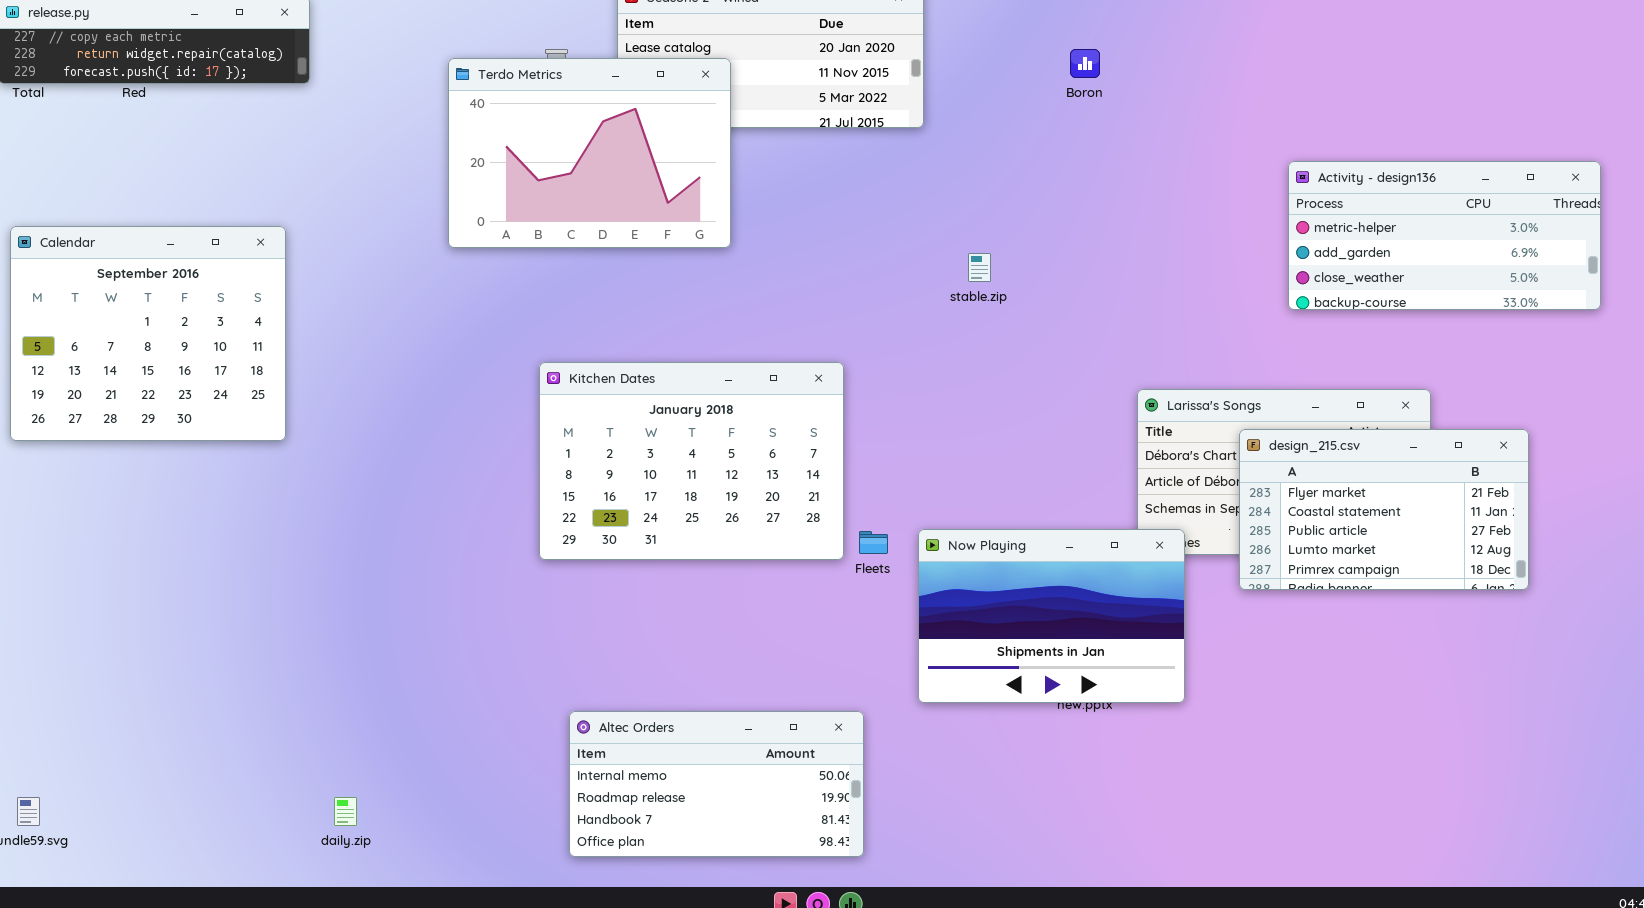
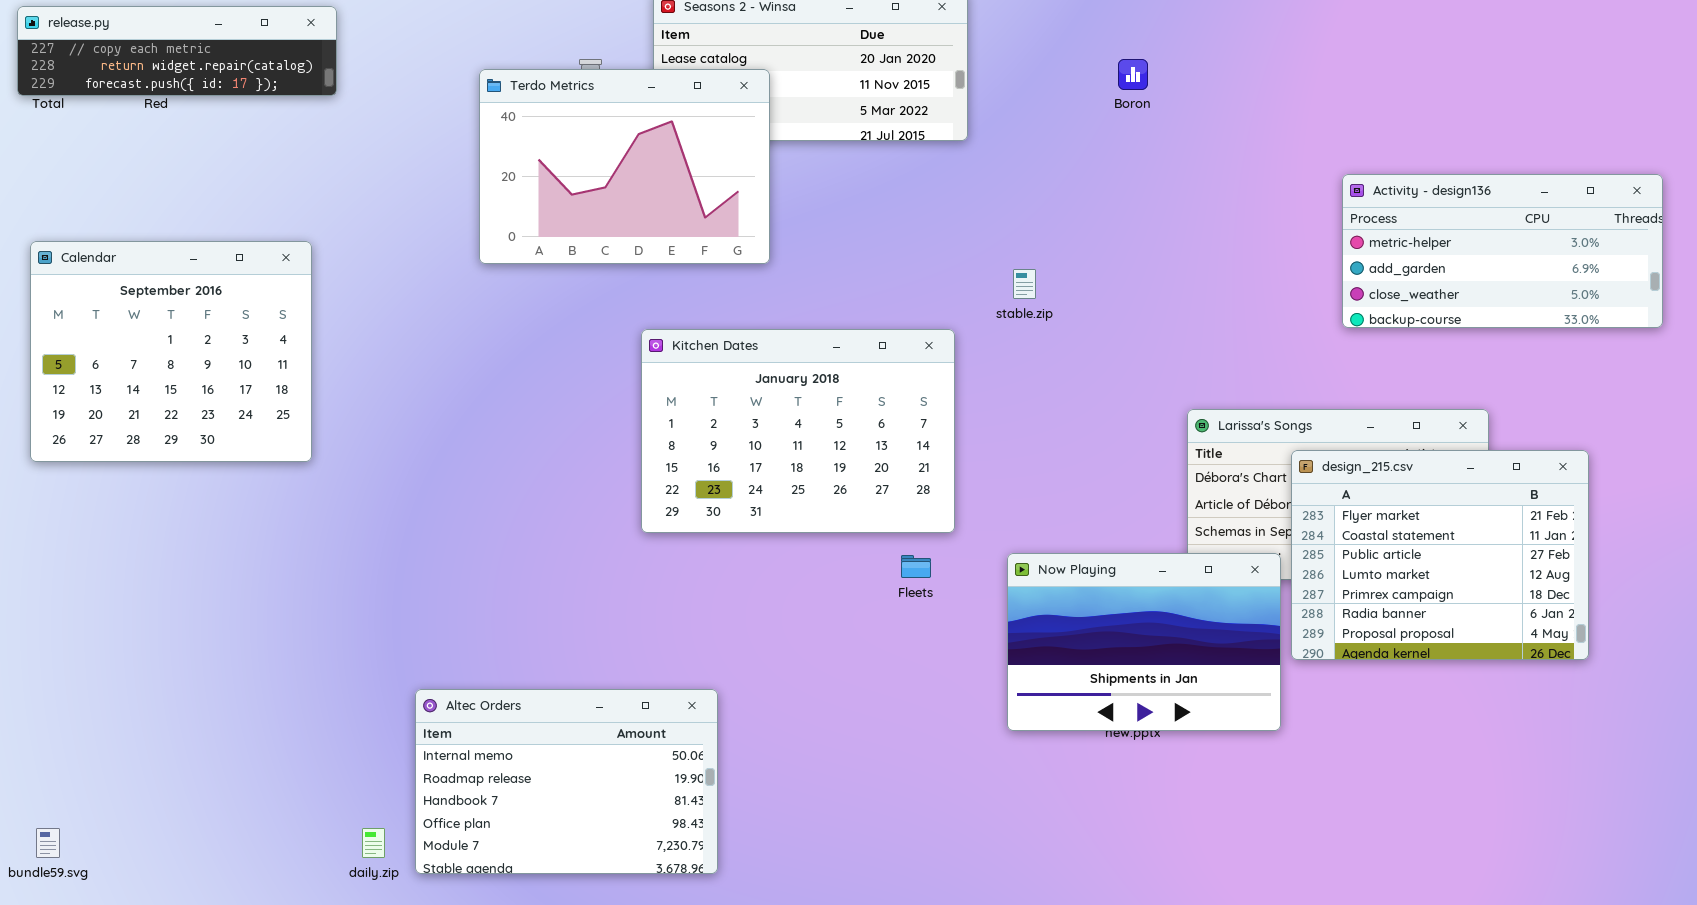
Kitchen Dates: [539,362,844,560] -> [641,329,955,533], moved
design_215.csv: [1239,429,1529,590] -> [1291,450,1589,660], resized
Now Playing: [918,529,1185,703] -> [1007,553,1281,731], moved
Altec Orders: [569,711,864,857] -> [415,689,718,874], moved, resized

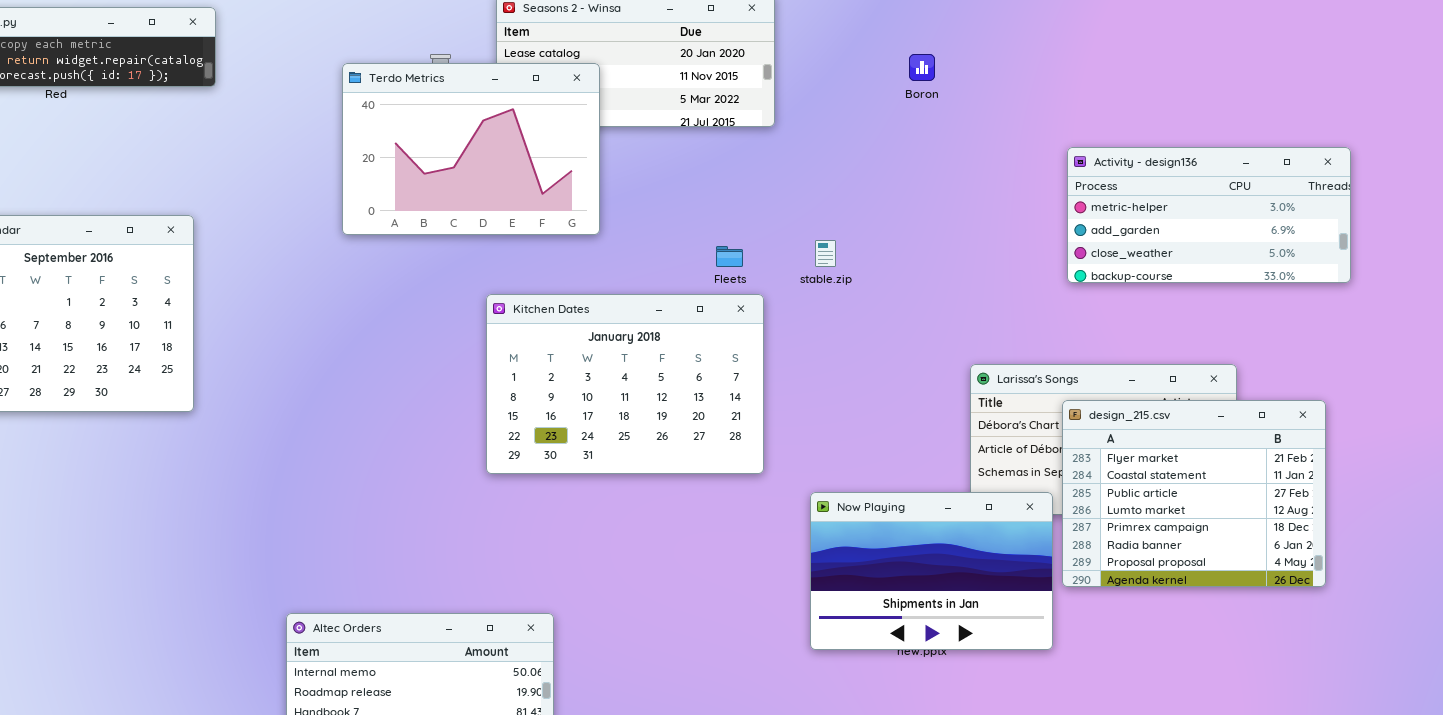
Activity - design136: [1342,174,1663,328] -> [1067,147,1351,283], moved
Fleets: [901,555,931,578] -> [716,246,743,267], moved

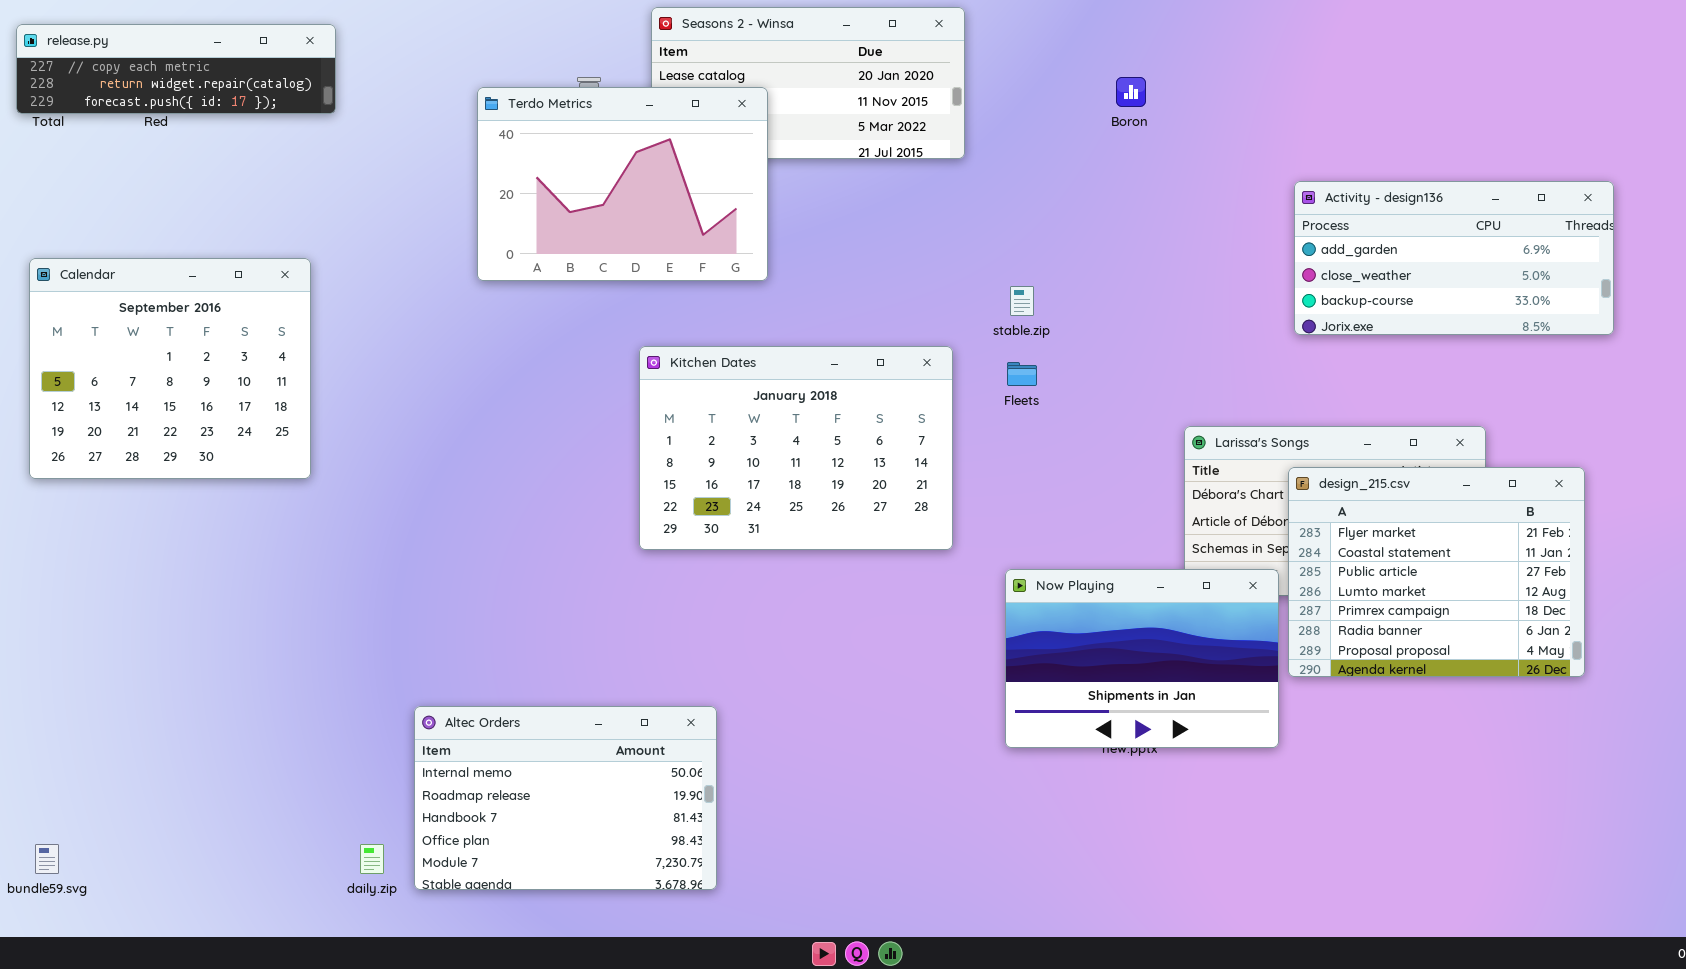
Activity - design136: [1067,147,1351,283] -> [1294,181,1614,335], scrolled down 1 row
Fleets: [716,246,743,267] -> [1007,362,1037,386], moved

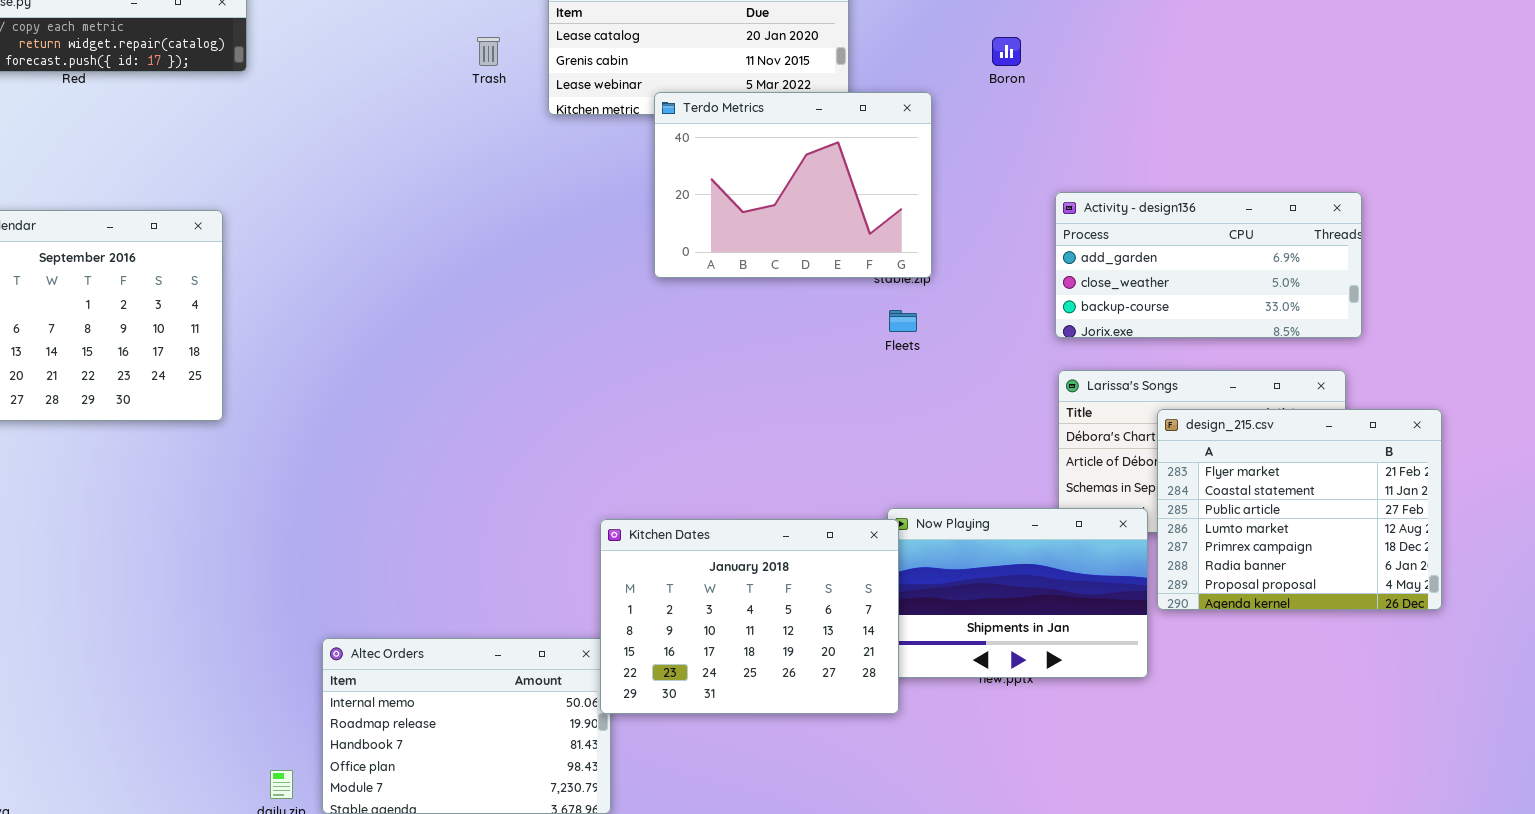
Terdo Metrics: [477,87,768,281] -> [654,92,932,278], moved
Activity - design136: [1294,181,1614,335] -> [1055,192,1362,338], moved
Kitchen Dates: [639,346,953,550] -> [600,519,899,714], moved

